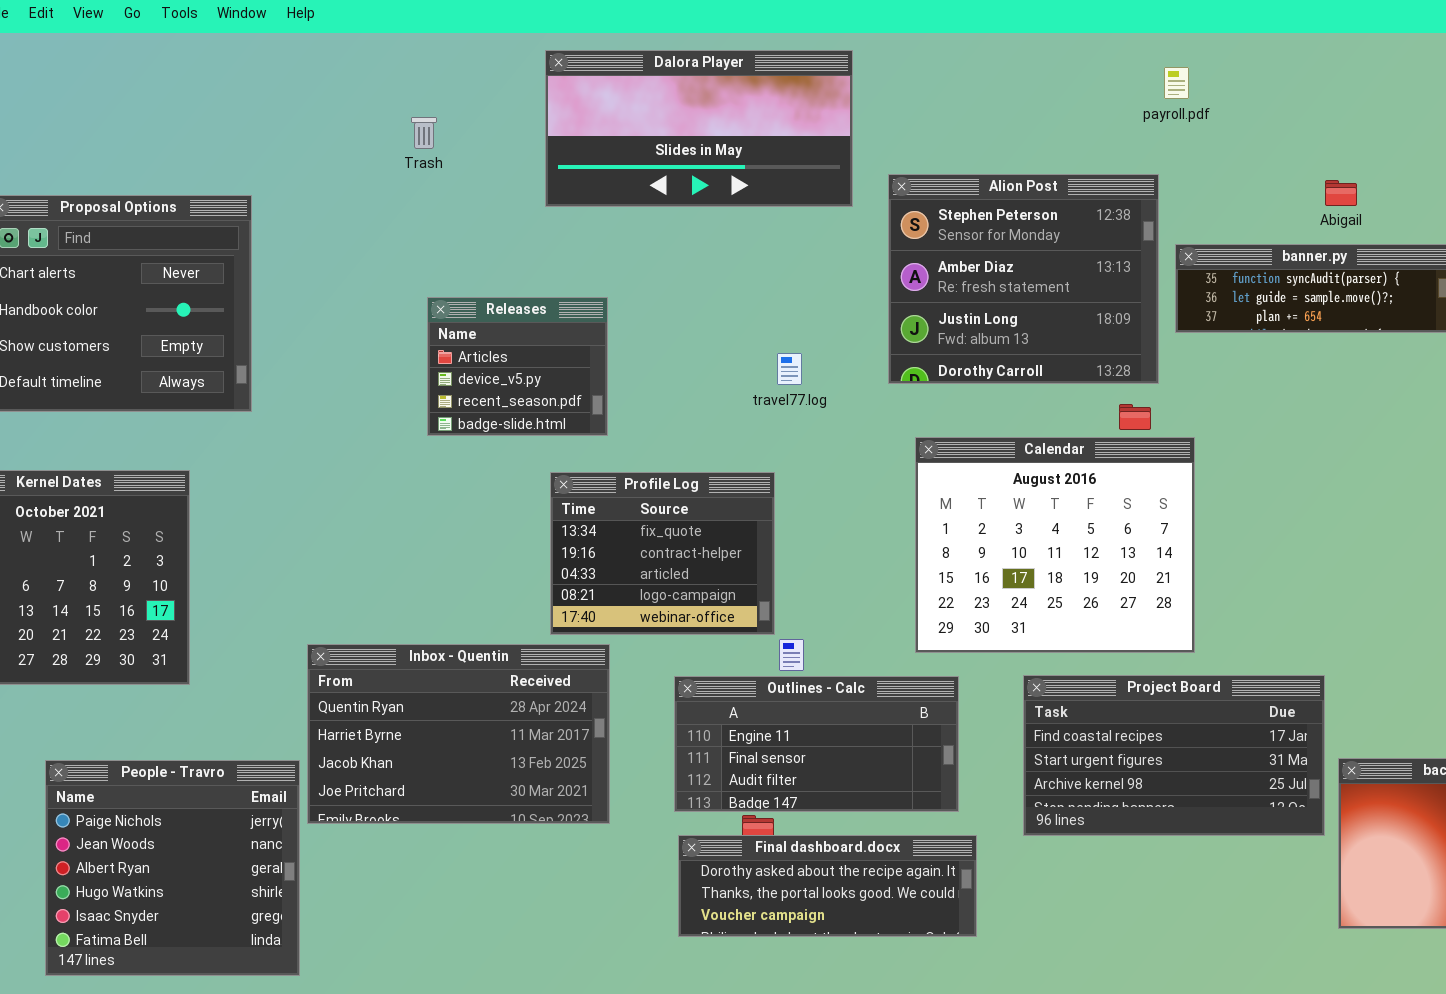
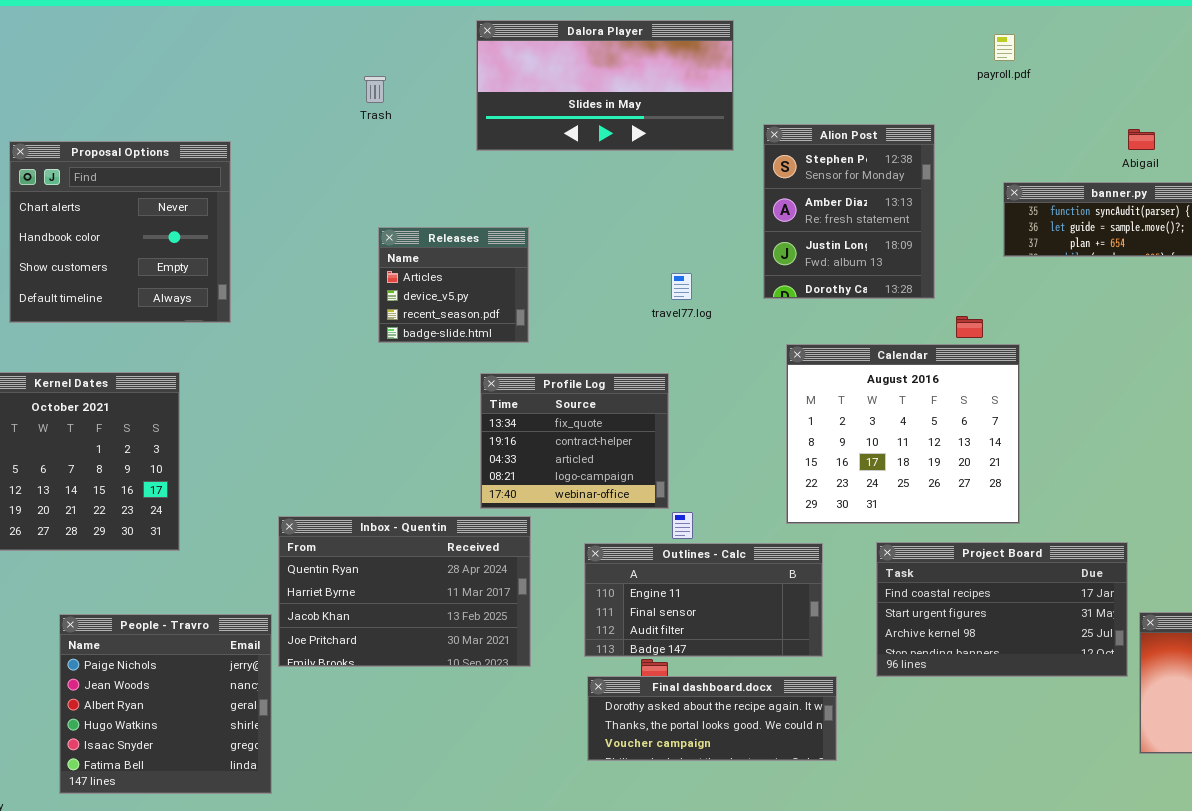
Alion Post: [888,174,1159,384] -> [763,124,935,299], resized

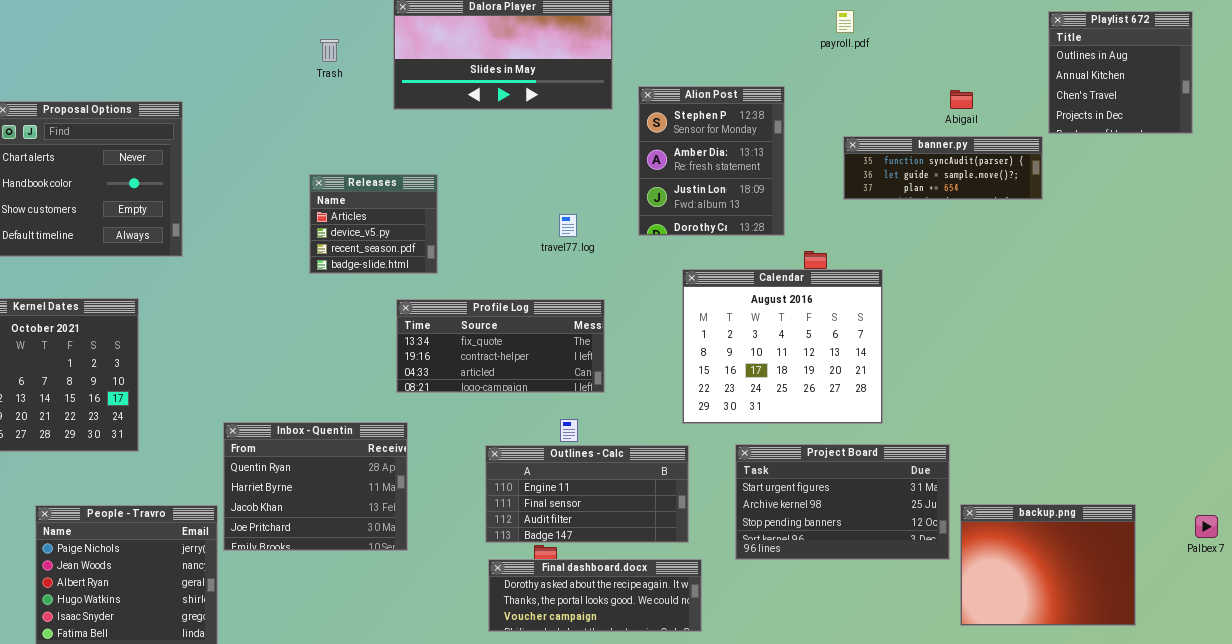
Trash: [364,76,386,103] -> [320,39,339,62], moved
Calendar: [786,344,1020,524] -> [682,269,883,424], moved
Profile Log: [480,373,669,509] -> [396,299,605,393], resized
Inbox - Quentin: [278,516,531,667] -> [223,422,408,551], resized
Project Board: [876,542,1128,677] -> [735,444,950,560], scrolled down 1 row

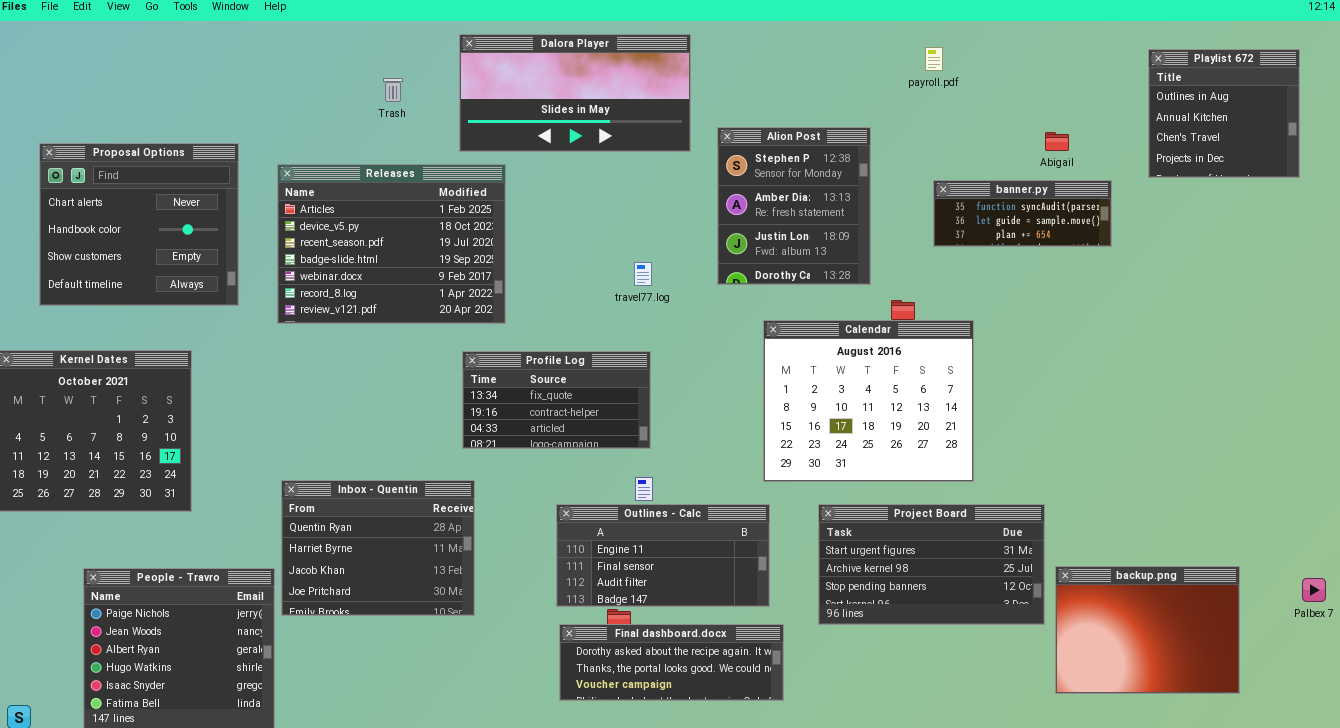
banner.py: [843,136,1043,200] -> [933,180,1112,247], resized
Releases: [309,174,438,274] -> [277,164,506,324], resized
Profile Log: [396,299,605,393] -> [462,351,651,449], resized

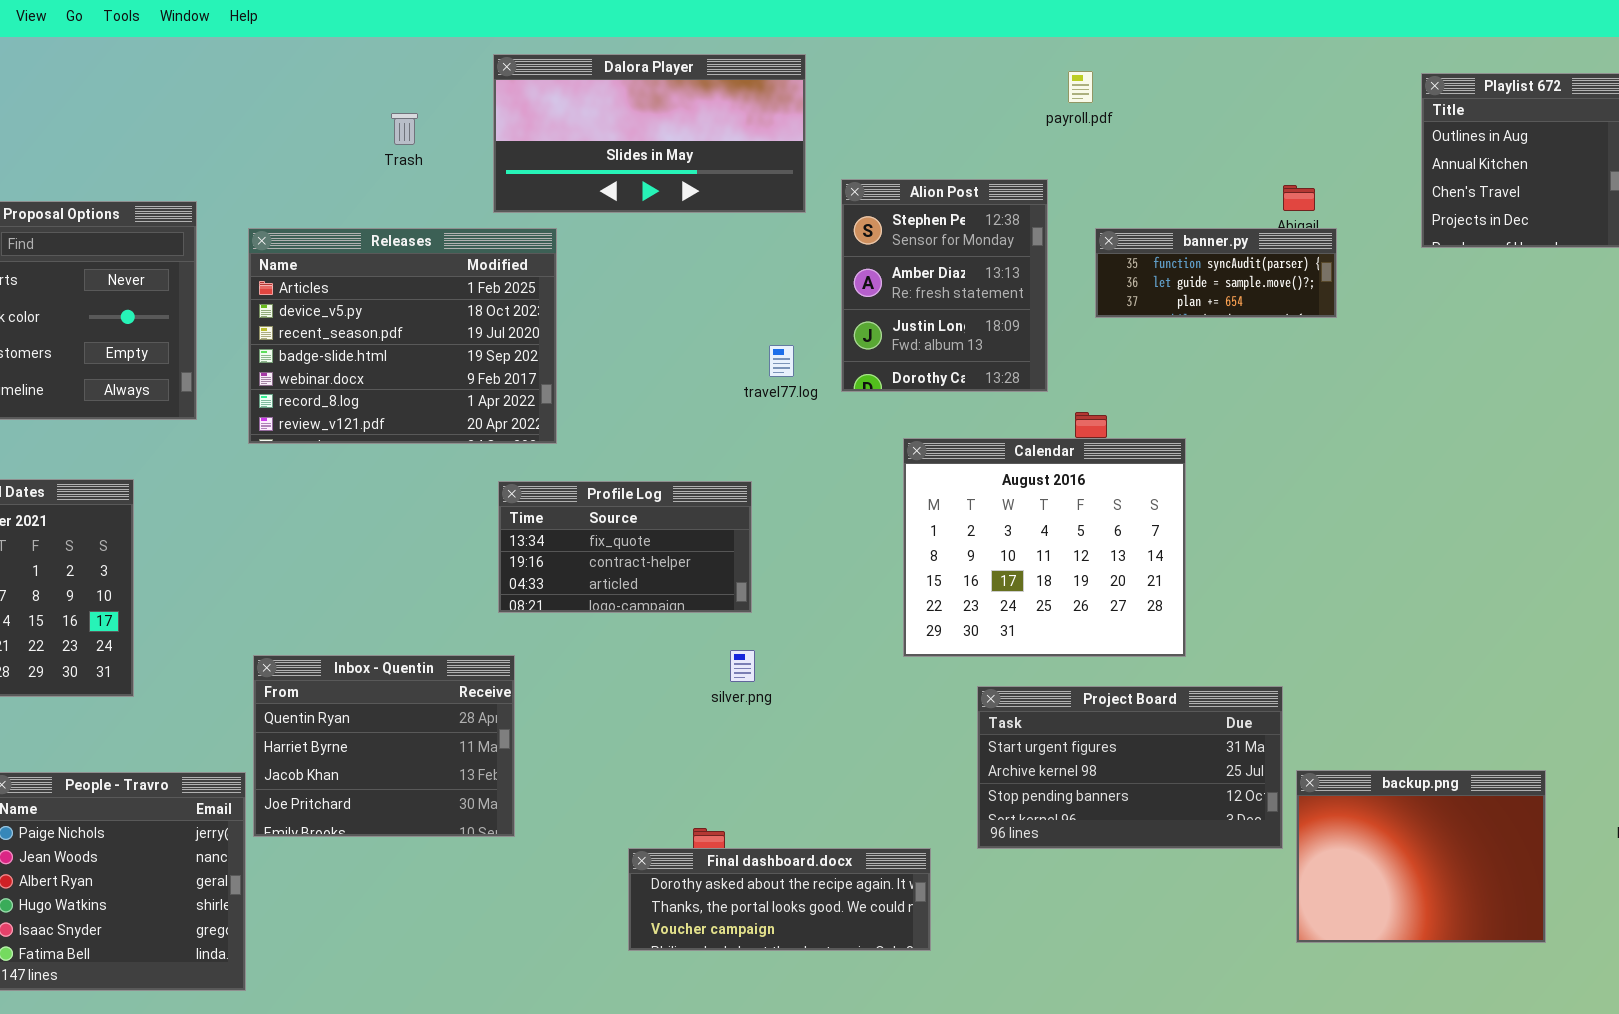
payroll.pdf: [925,47,943,71] -> [1068,71,1093,103], moved
banner.py: [933,180,1112,247] -> [1095,228,1337,318], moved
travel77.log: [634,262,652,286] -> [769,345,794,377], moved
Outlines - Calc: [556,504,770,607] -> none, closed

